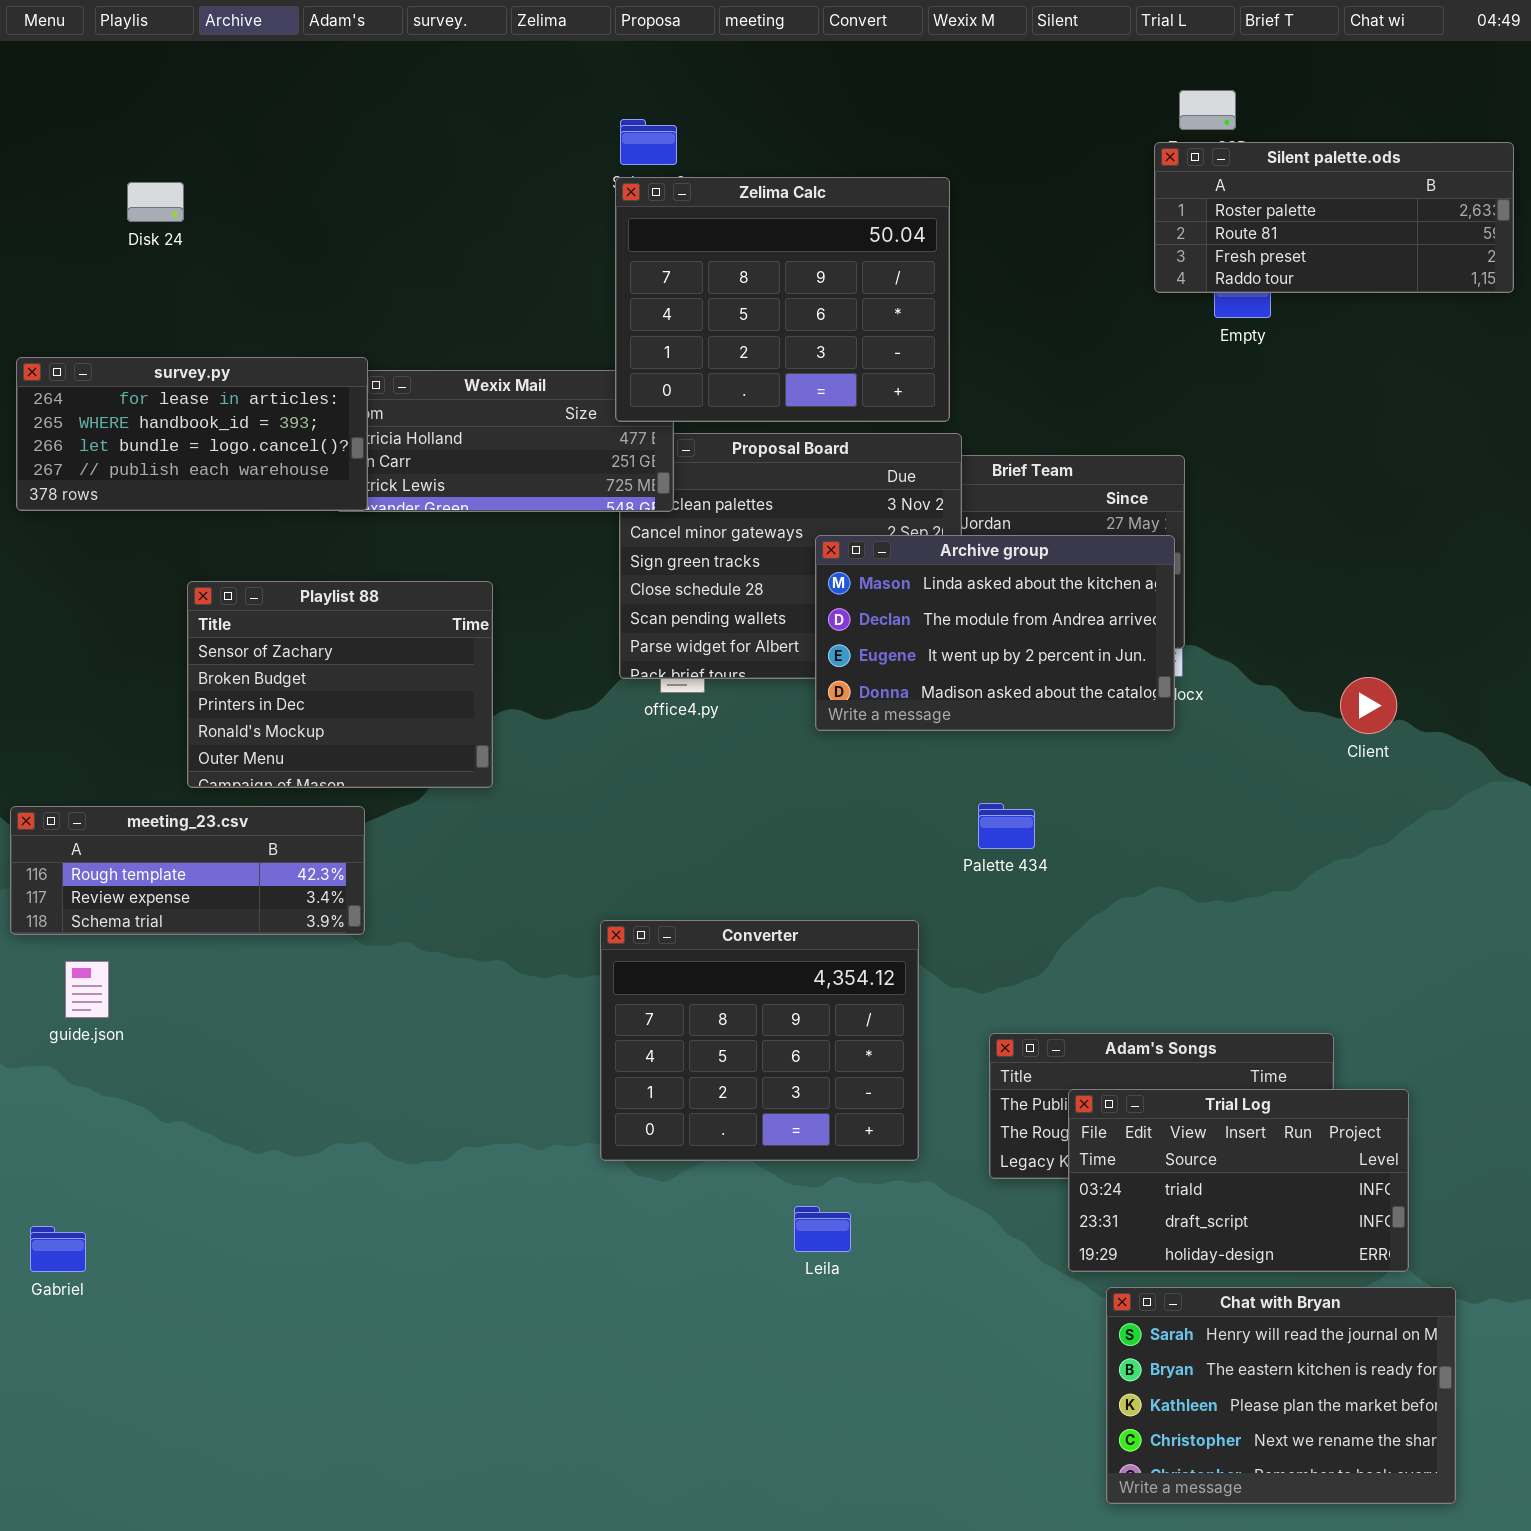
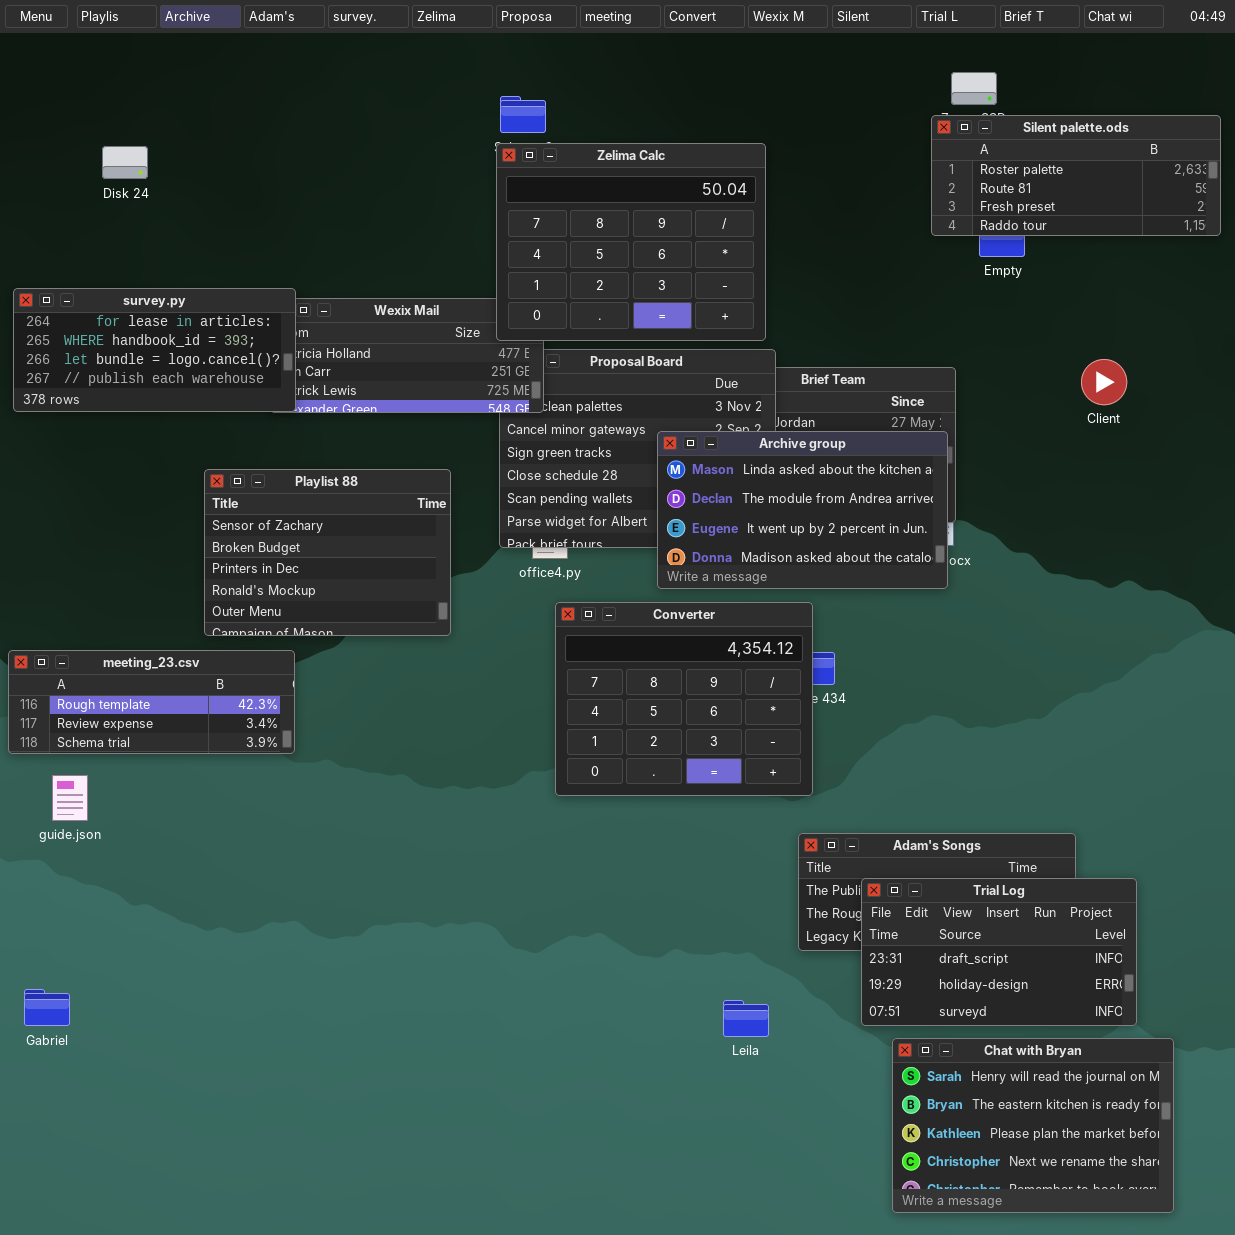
Playlist 88: [187,581,493,788] -> [204,469,451,636], moved
Client: [1340,677,1397,734] -> [1081,359,1127,405], moved
Converter: [600,920,919,1161] -> [555,602,813,796], moved
Trial Log: [1068,1089,1409,1272] -> [861,878,1137,1026], scrolled down 1 row
Leila: [794,1206,851,1252] -> [723,1000,769,1037], moved

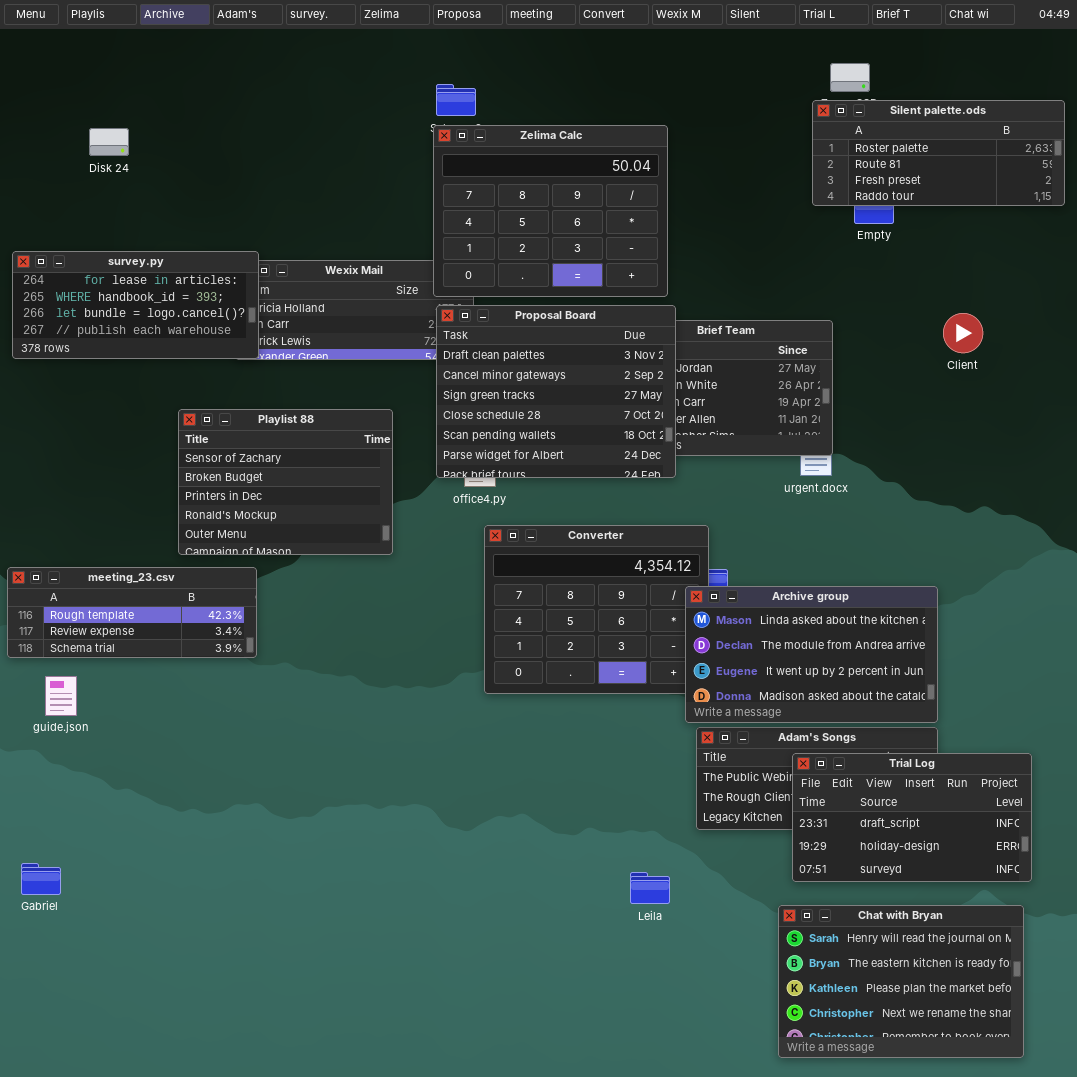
Proposal Board: [499,349,776,548] -> [436,305,676,478], raised
Archive group: [657,431,948,589] -> [685,586,938,723], moved
Trial Log: [861,878,1137,1026] -> [792,753,1032,882], moved

